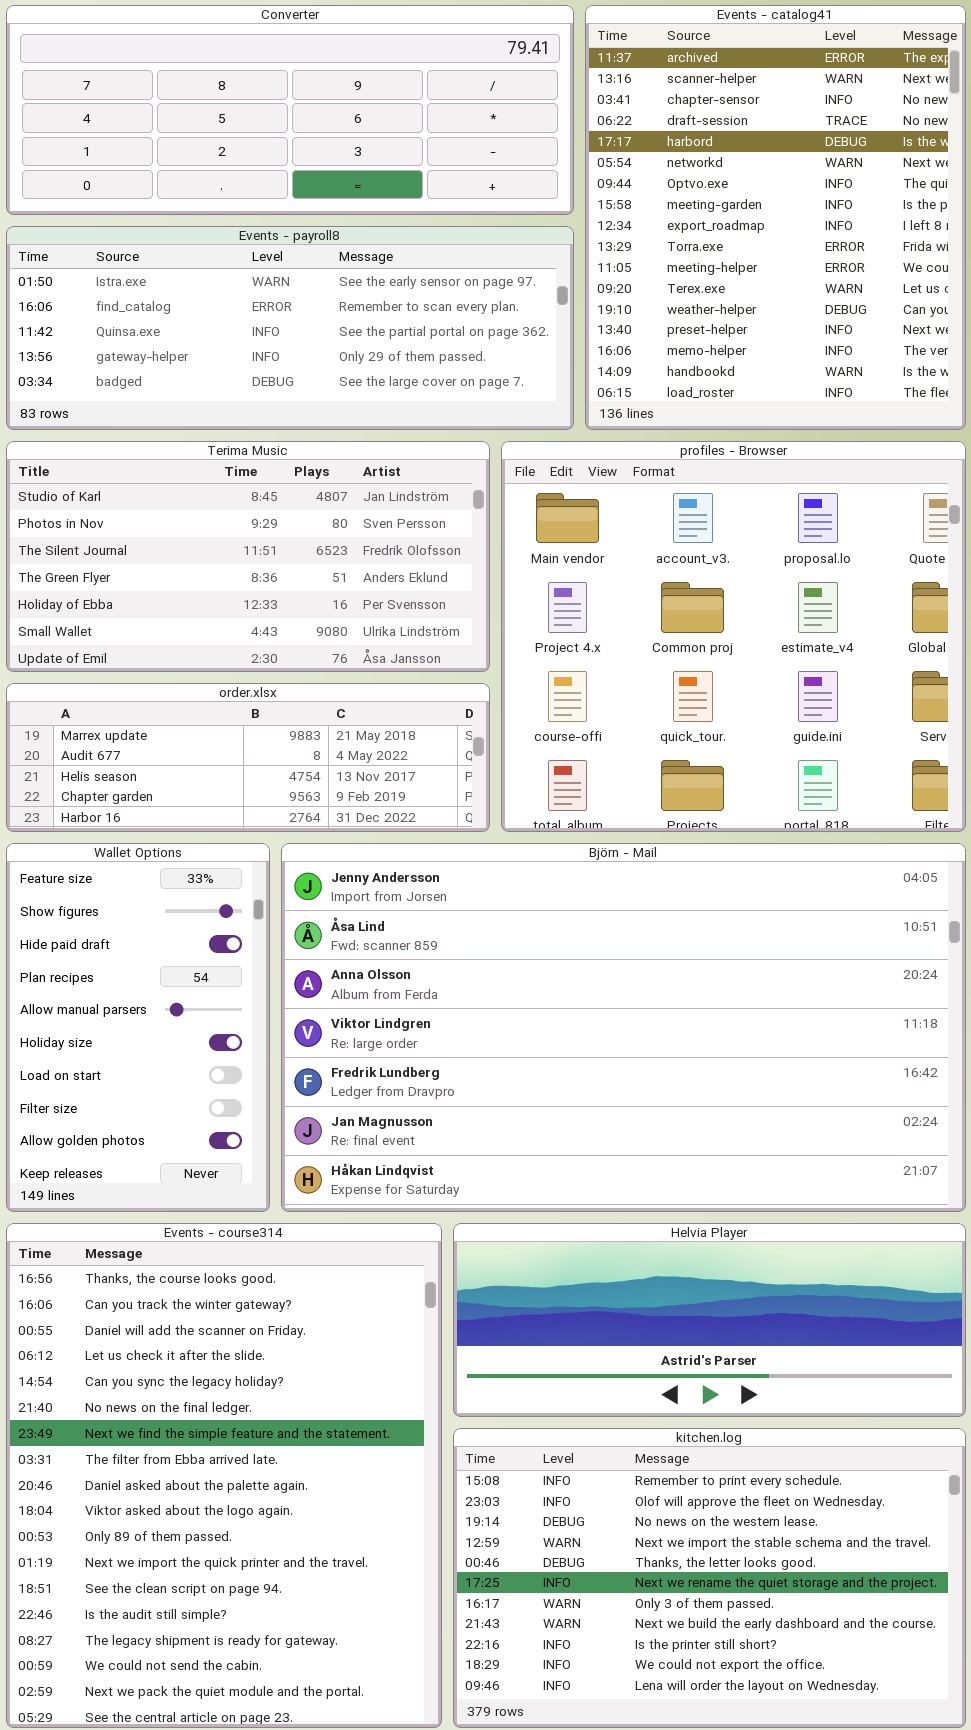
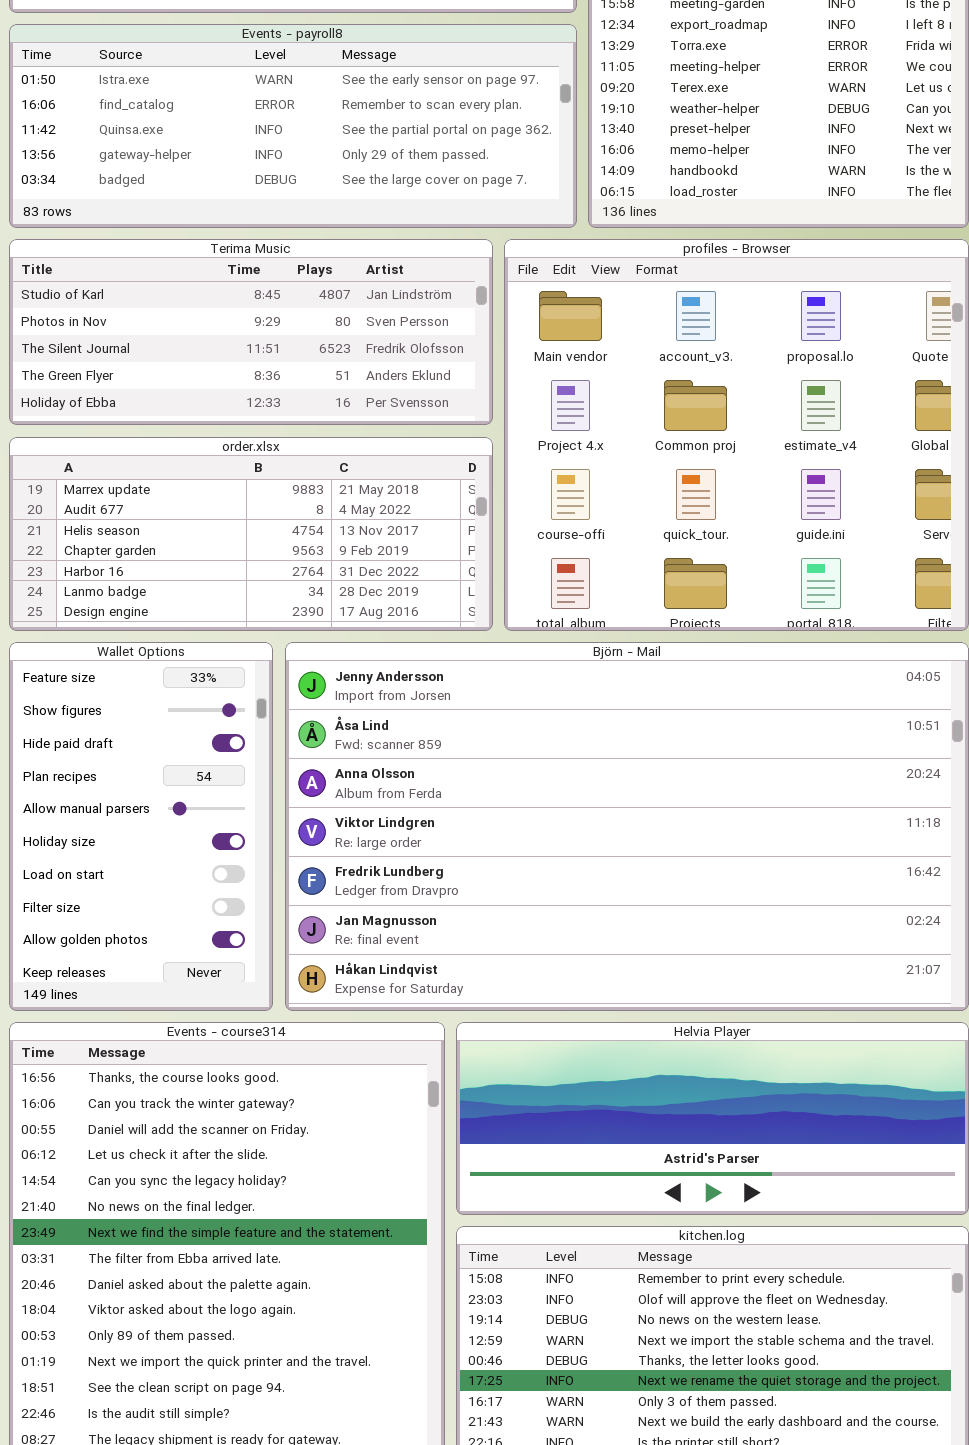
Terima Music: [6,441,490,672] -> [9,239,493,425], resized
order.xlsx: [6,683,490,832] -> [9,437,493,631], resized

